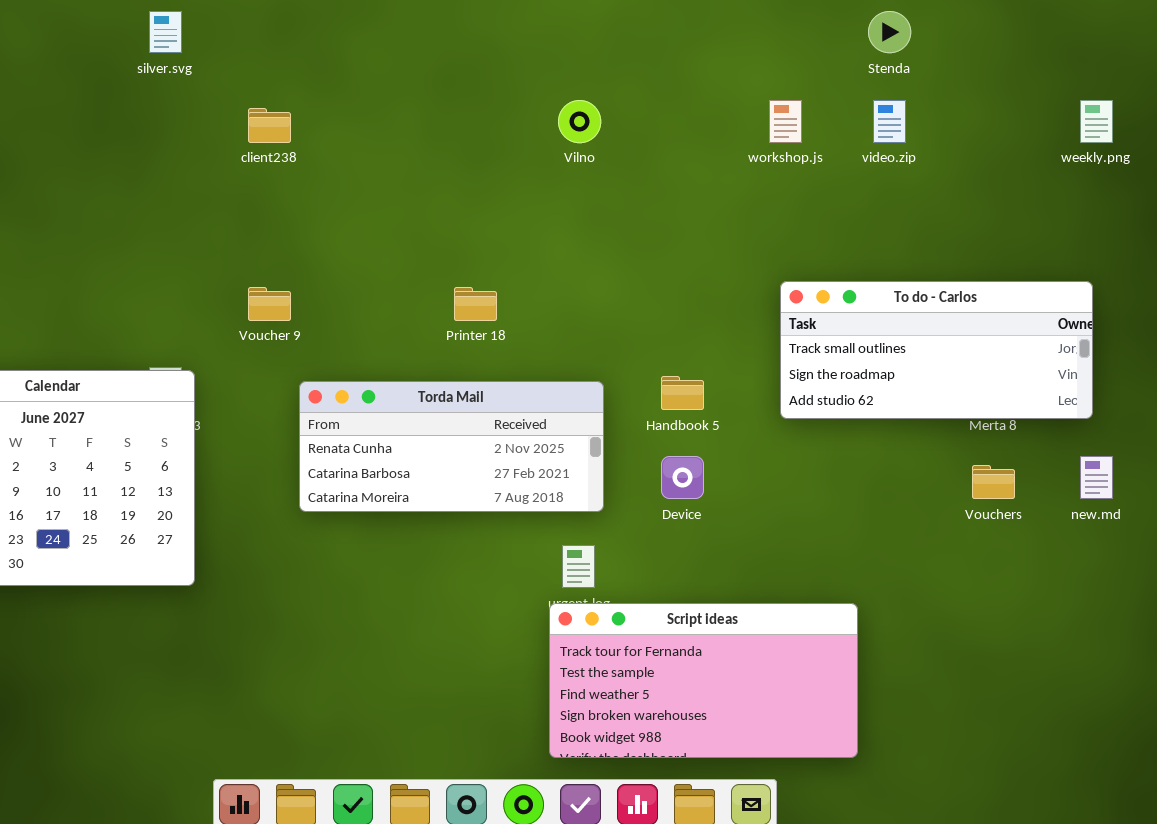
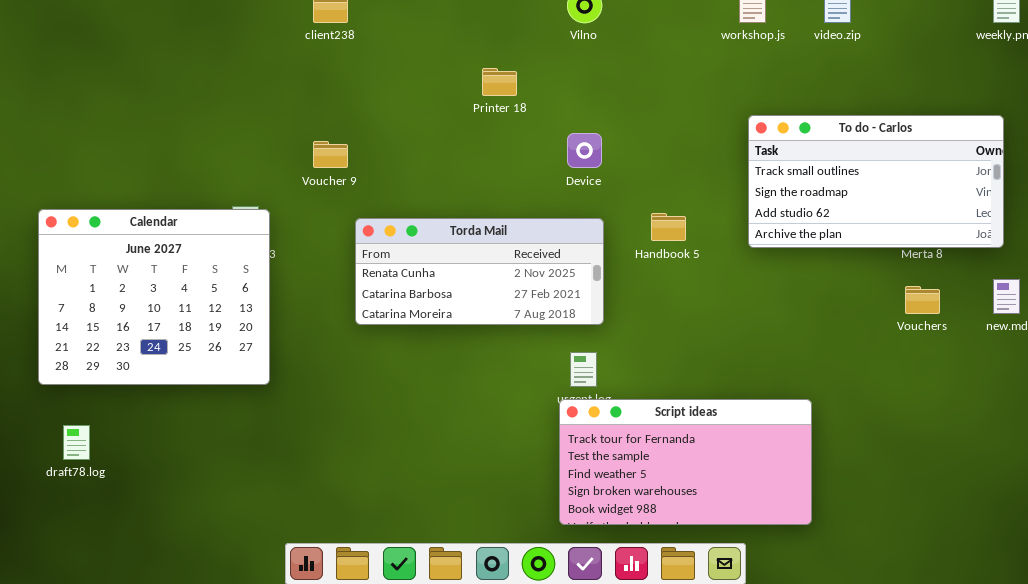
To do - Carlos: [780,281,1093,419] -> [748,115,1004,248], resized
Printer 18: [454,287,497,321] -> [482,68,517,96], moved
Device: [661,456,704,499] -> [567,133,602,168], moved

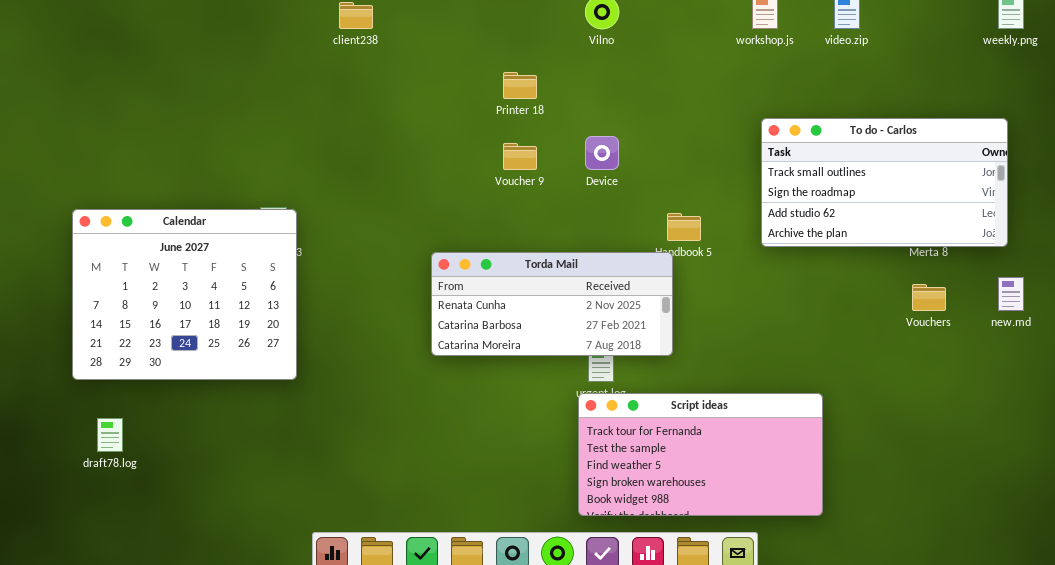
Voucher 9: [313,141,348,168] -> [503,143,537,170], moved
Torda Mail: [355,218,604,325] -> [431,252,673,356], moved

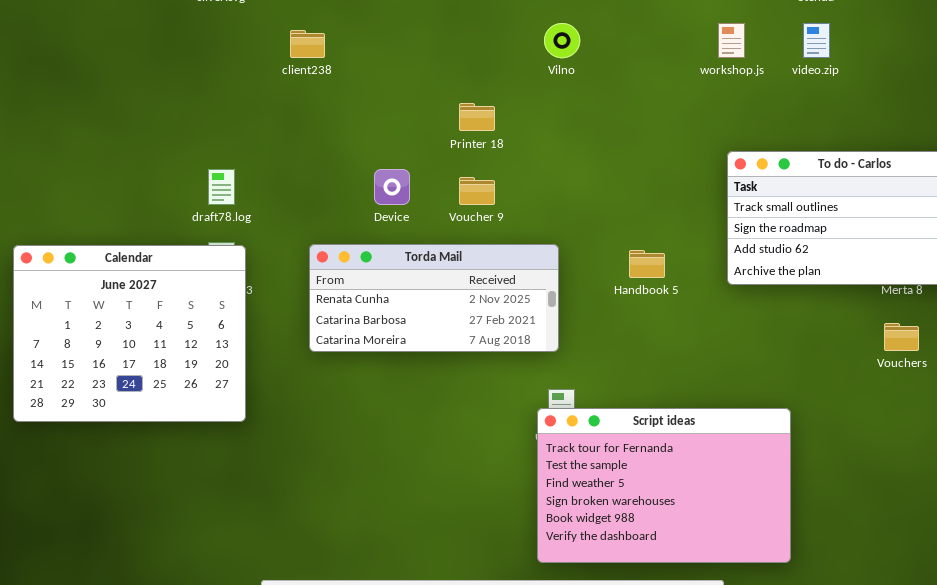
Device: [585,136,619,170] -> [374,169,410,205], moved
Torda Mail: [431,252,673,356] -> [309,244,559,352], moved
Script ideas: [578,393,823,516] -> [537,408,791,563], resized
draft78.log: [97,418,123,452] -> [208,169,235,205], moved

